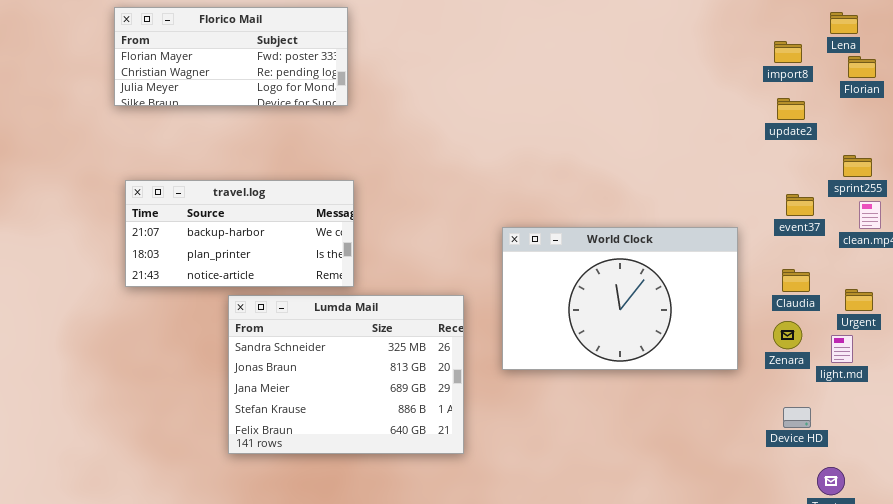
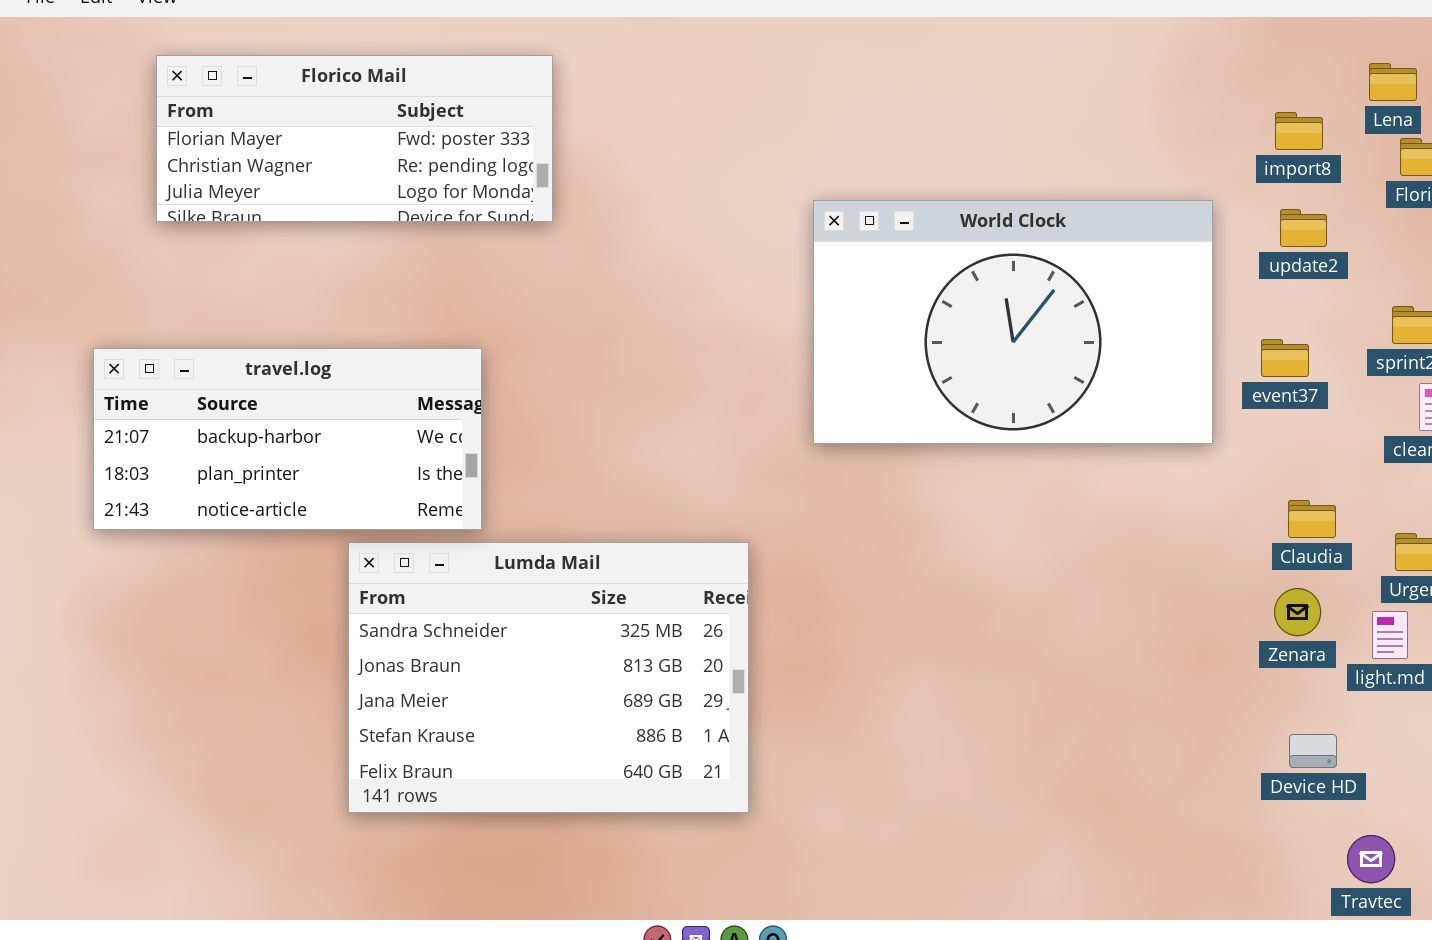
travel.log: [125,180,354,287] -> [93,348,482,530], moved
event37: [786,194,814,216] -> [1261,339,1309,377], moved
World Clock: [502,227,738,370] -> [813,200,1213,444], moved

